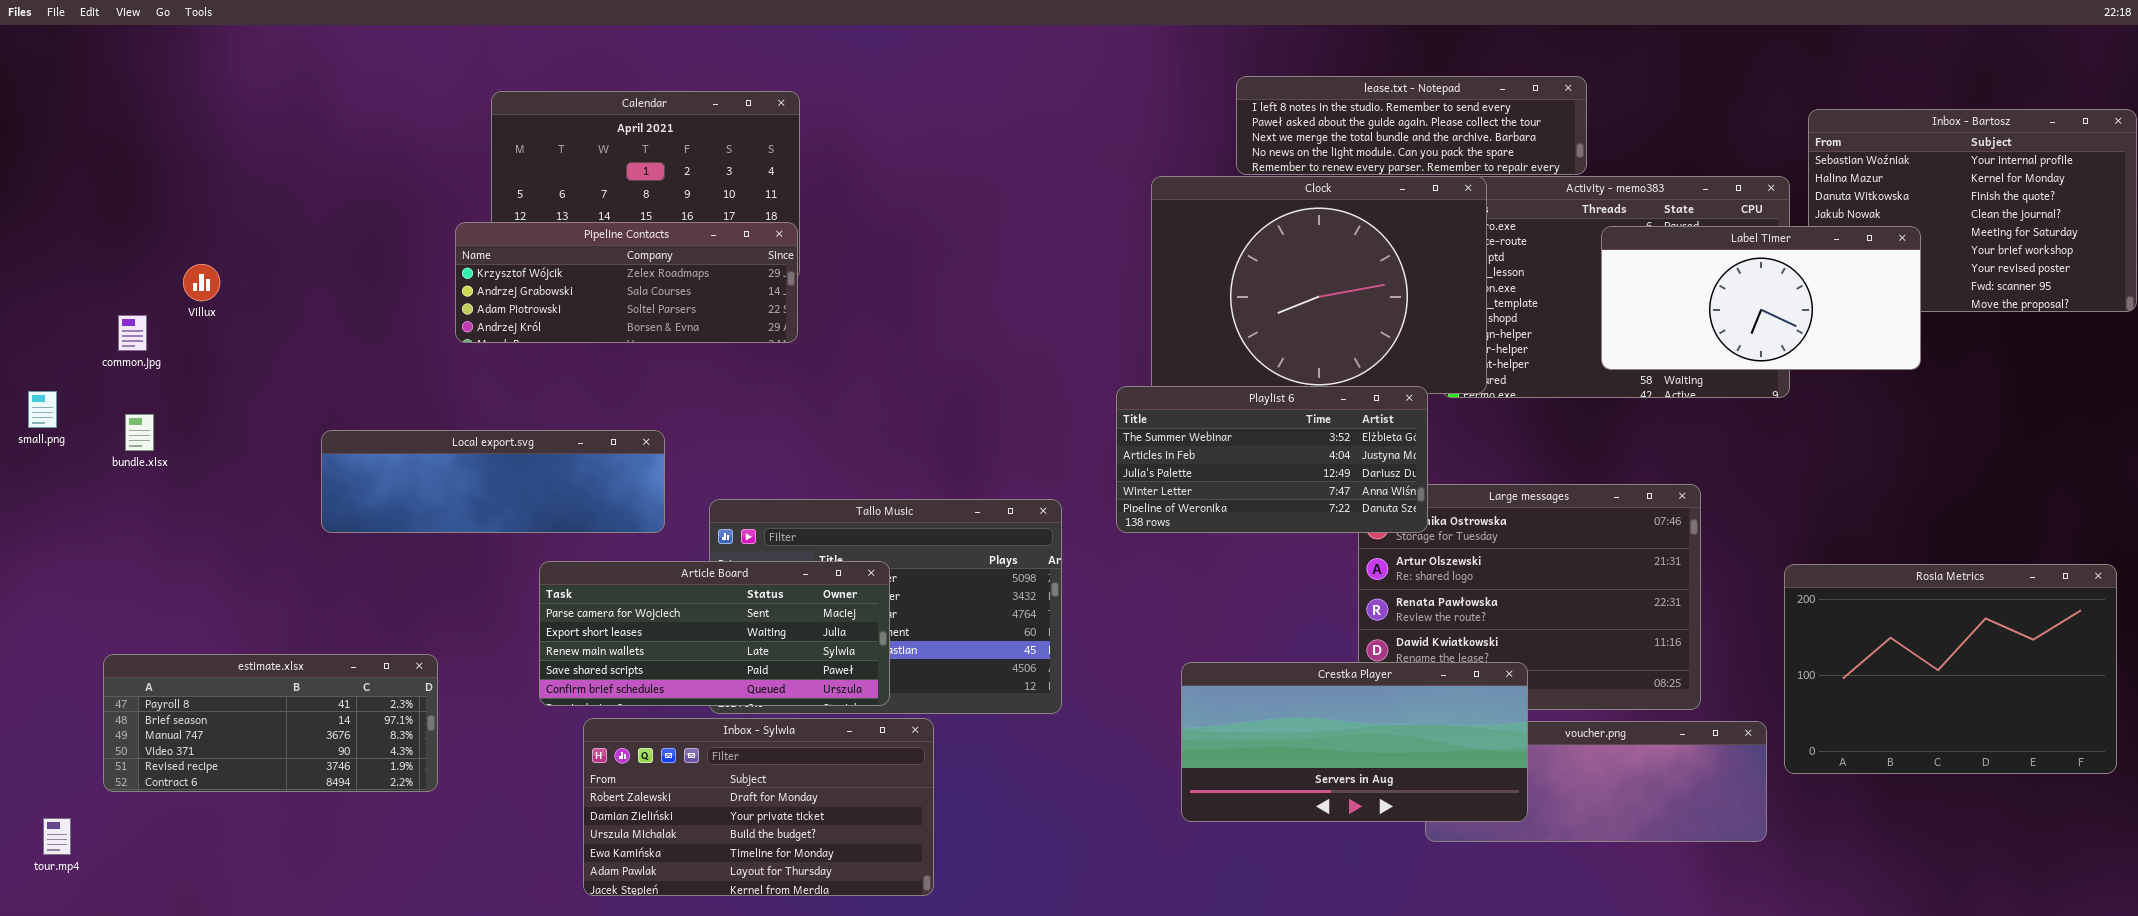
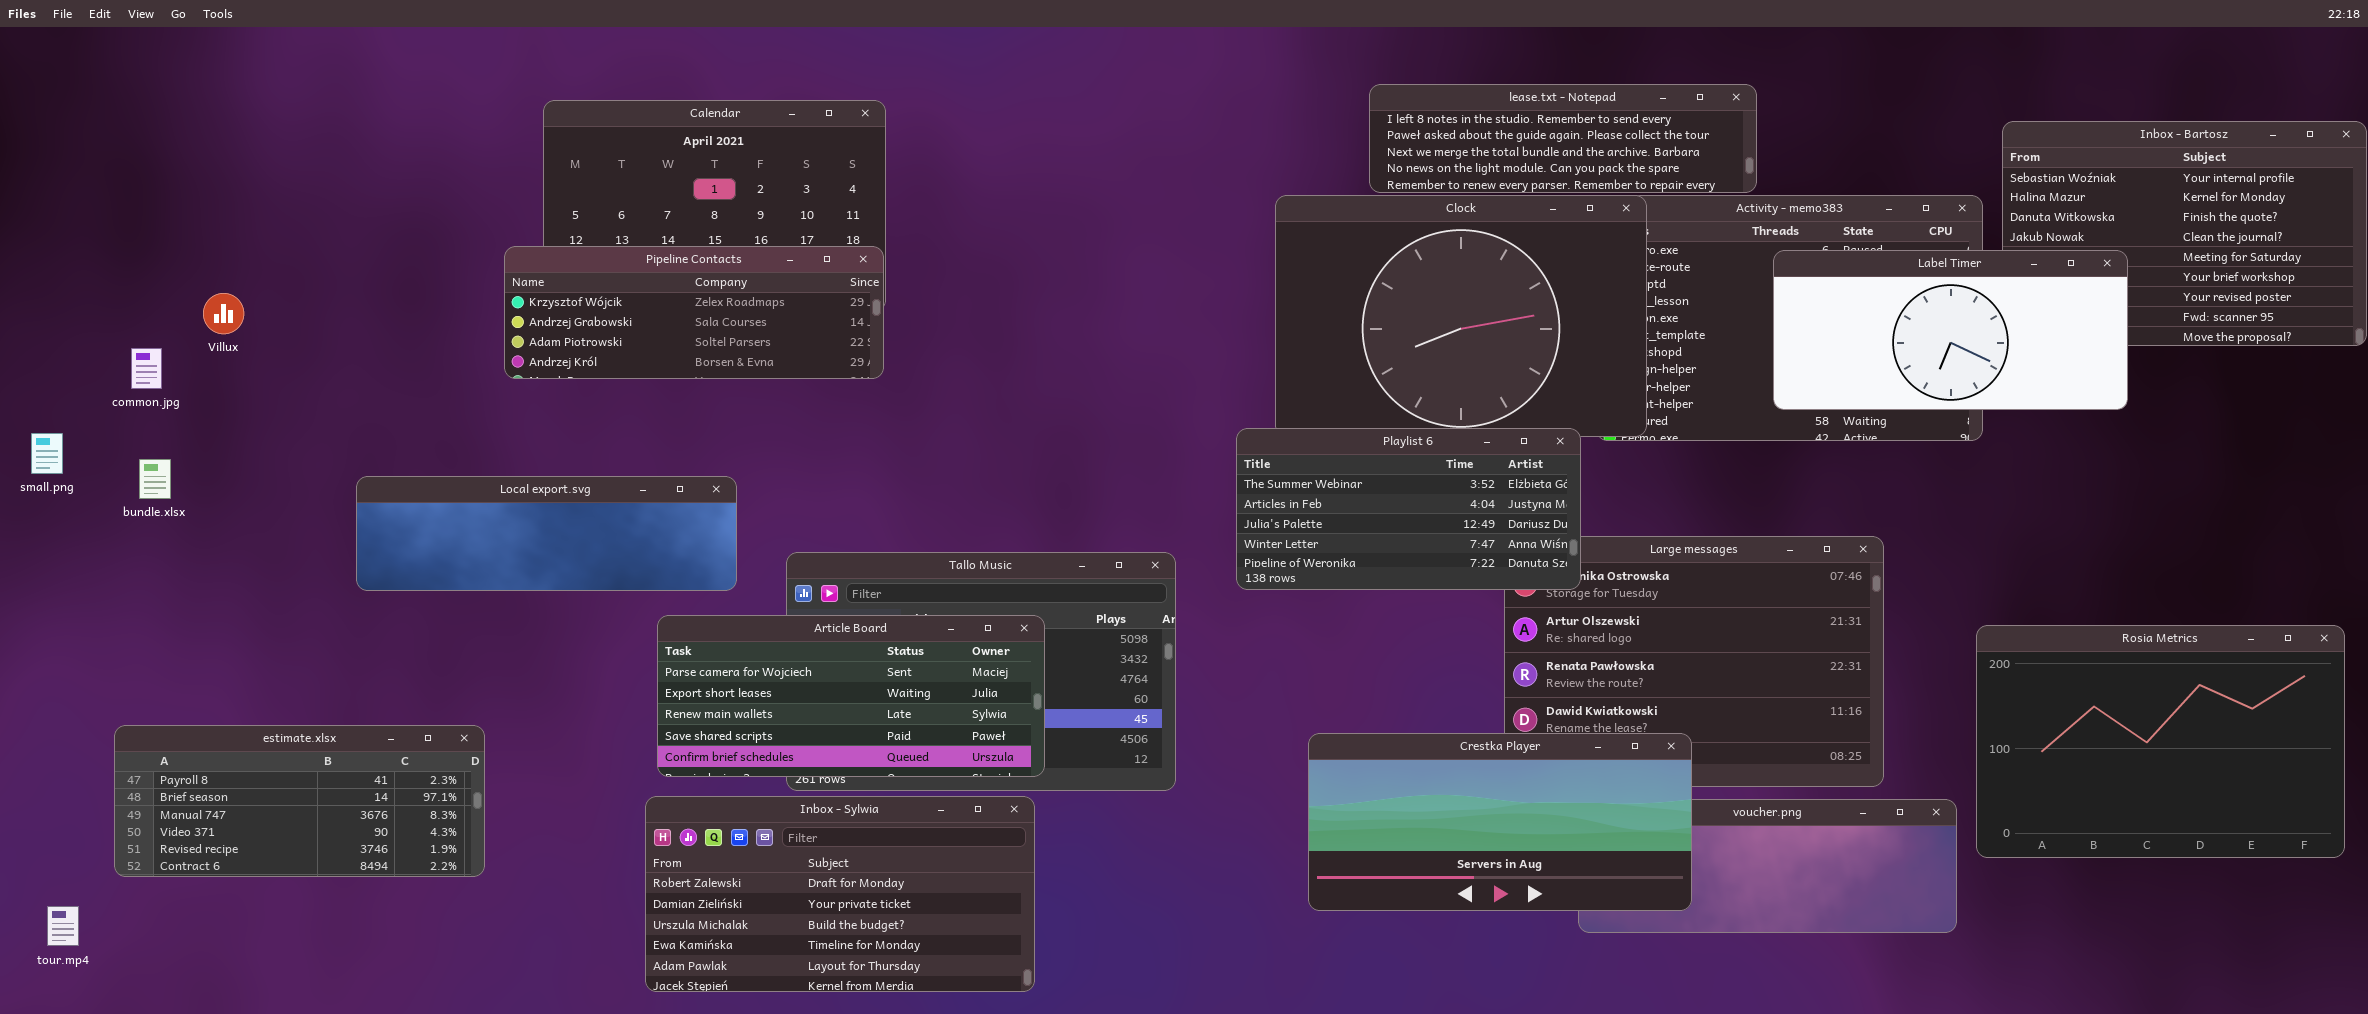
Article Board: [539,561,890,706] -> [657,615,1045,777], moved

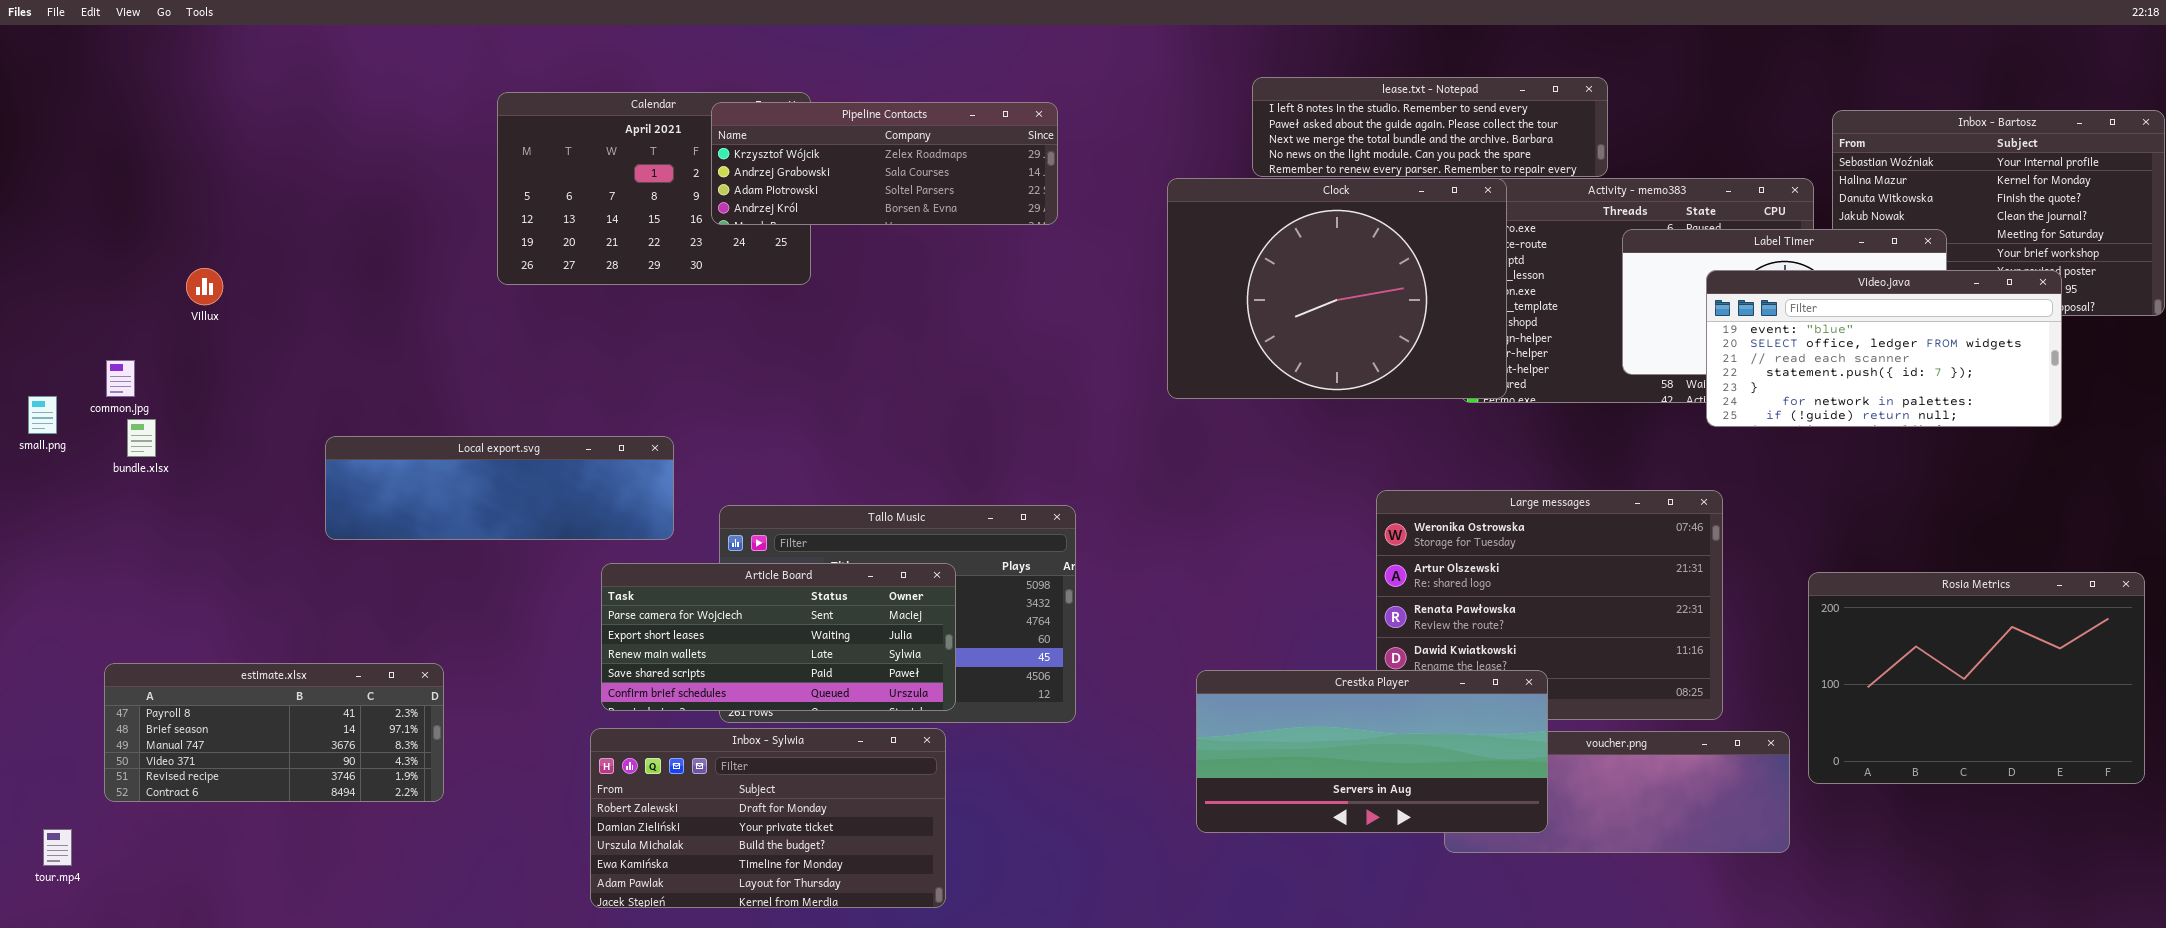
Pipeline Contacts: [504,246,884,379] -> [711,102,1058,225], moved
Video.java: none -> [1706,270,2062,427], opened
common.jpg: [131,348,162,389] -> [106,360,135,397], moved
Playlist 6: [1236,428,1581,590] -> none, closed

